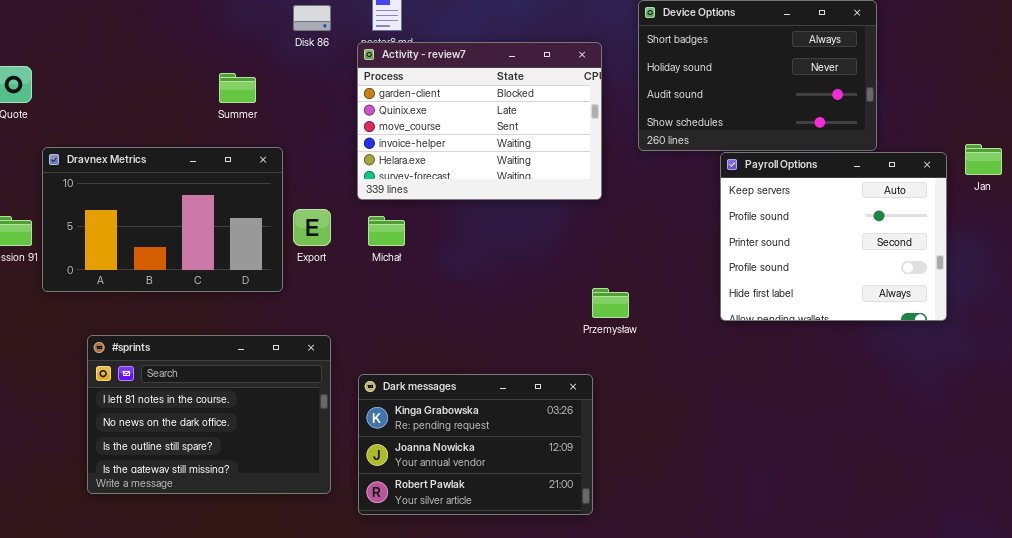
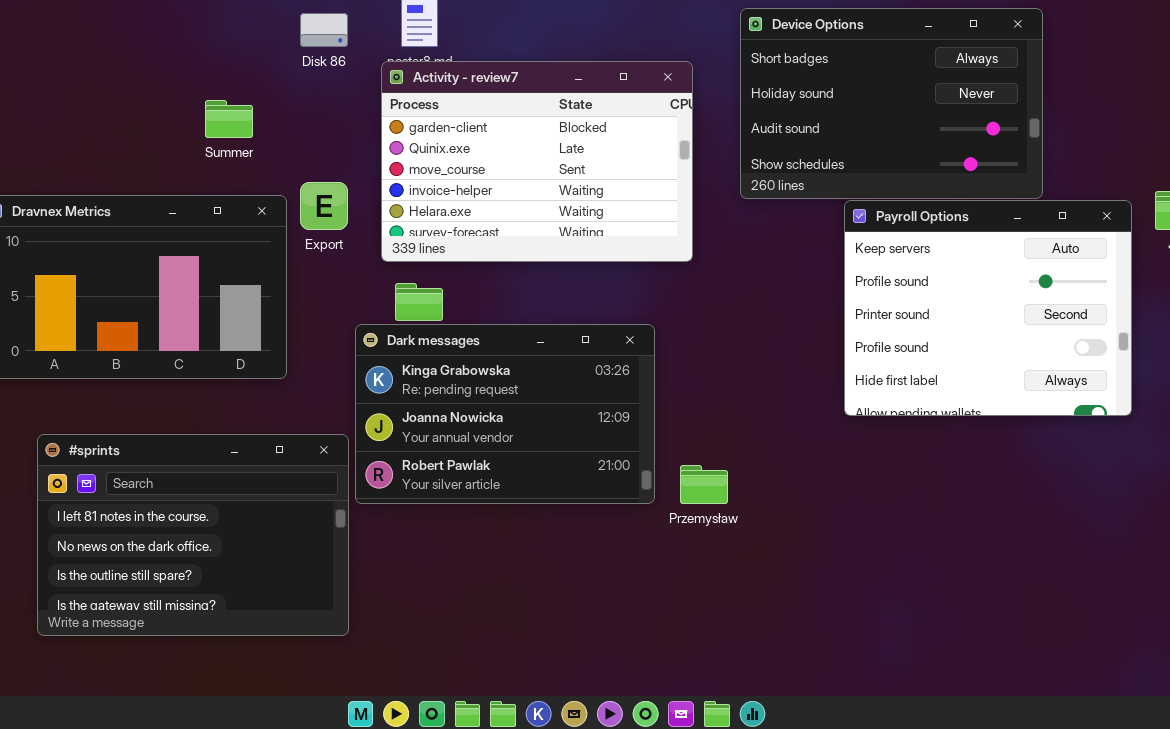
Export: [293,209,331,246] -> [300,182,348,230], moved
Przemysław: [592,288,629,318] -> [680,465,728,504], moved
Dark messages: [358,374,593,515] -> [355,324,655,504], moved

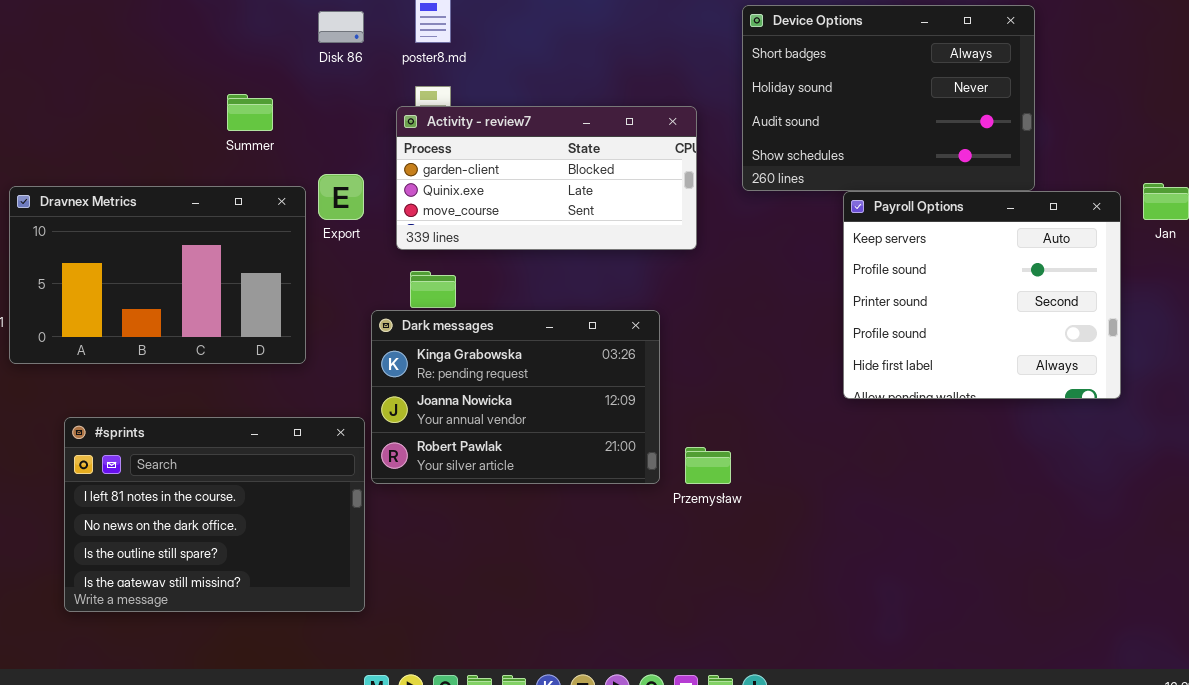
Activity - review7: [381,61,693,262] -> [396,106,697,250], resized

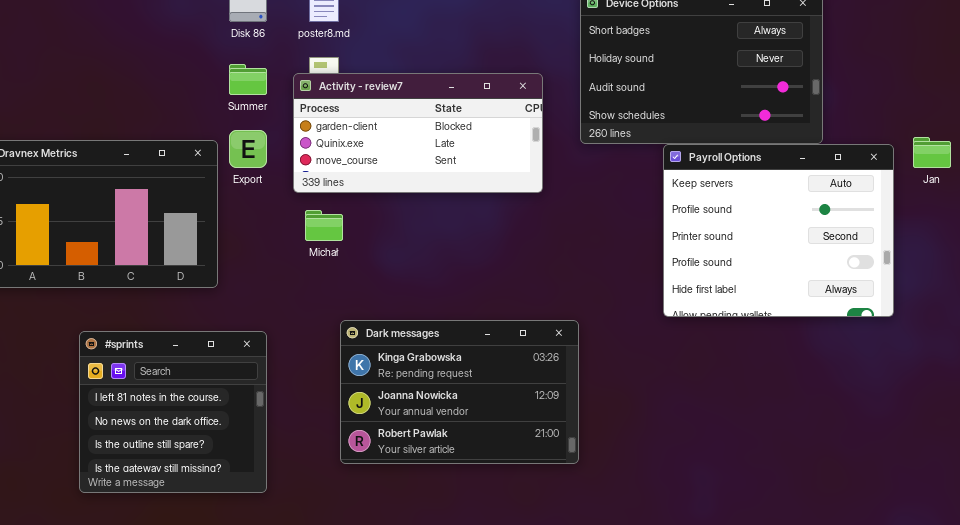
Summer: [227,94,273,131] -> [229,64,267,95], moved
Dark messages: [371,310,660,484] -> [340,320,579,464], moved
#sprints: [64,417,365,612] -> [79,331,267,493], resized

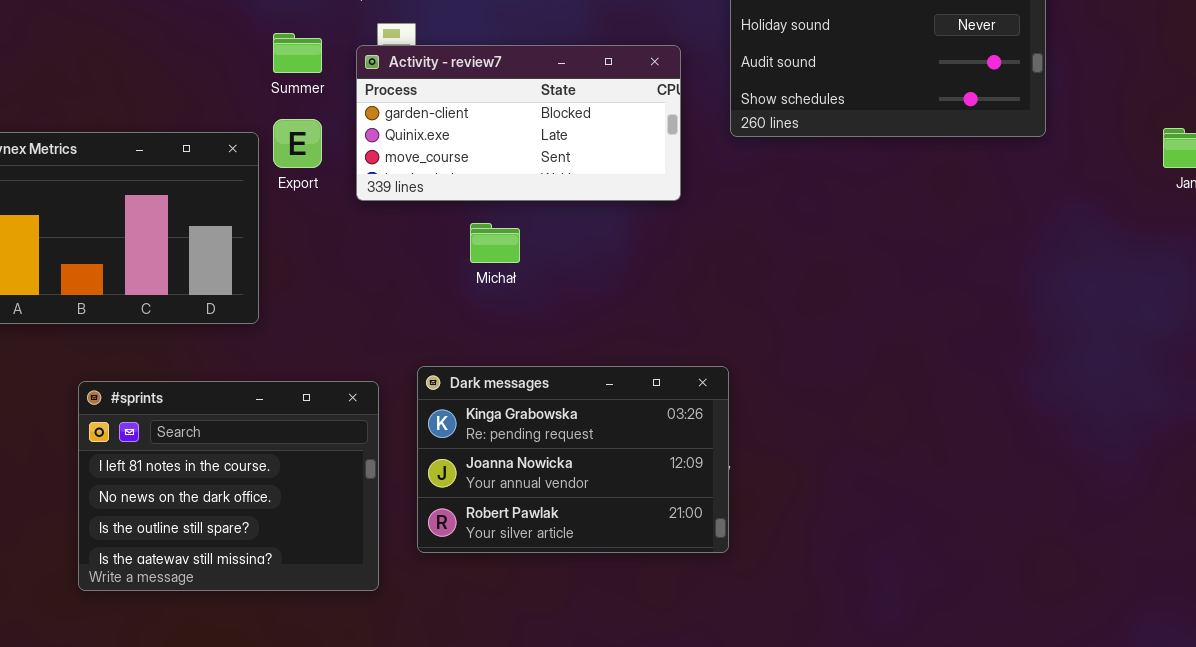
Payroll Options: [663,144,894,317] -> none, closed
Michał: [305,210,343,241] -> [470,223,520,263], moved
#sprints: [79,331,267,493] -> [78,381,379,591], resized

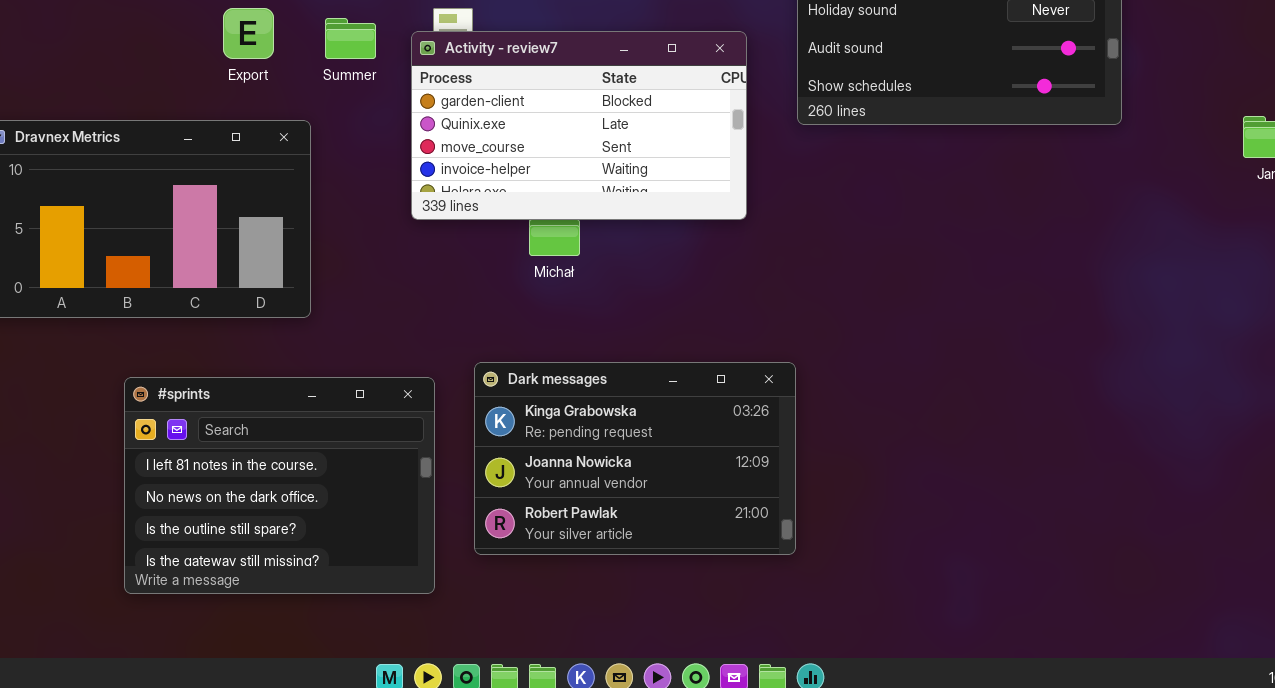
Activity - review7: [356,45,681,201] -> [411,31,747,220], resized
Export: [273,119,322,168] -> [223,8,274,59], moved

